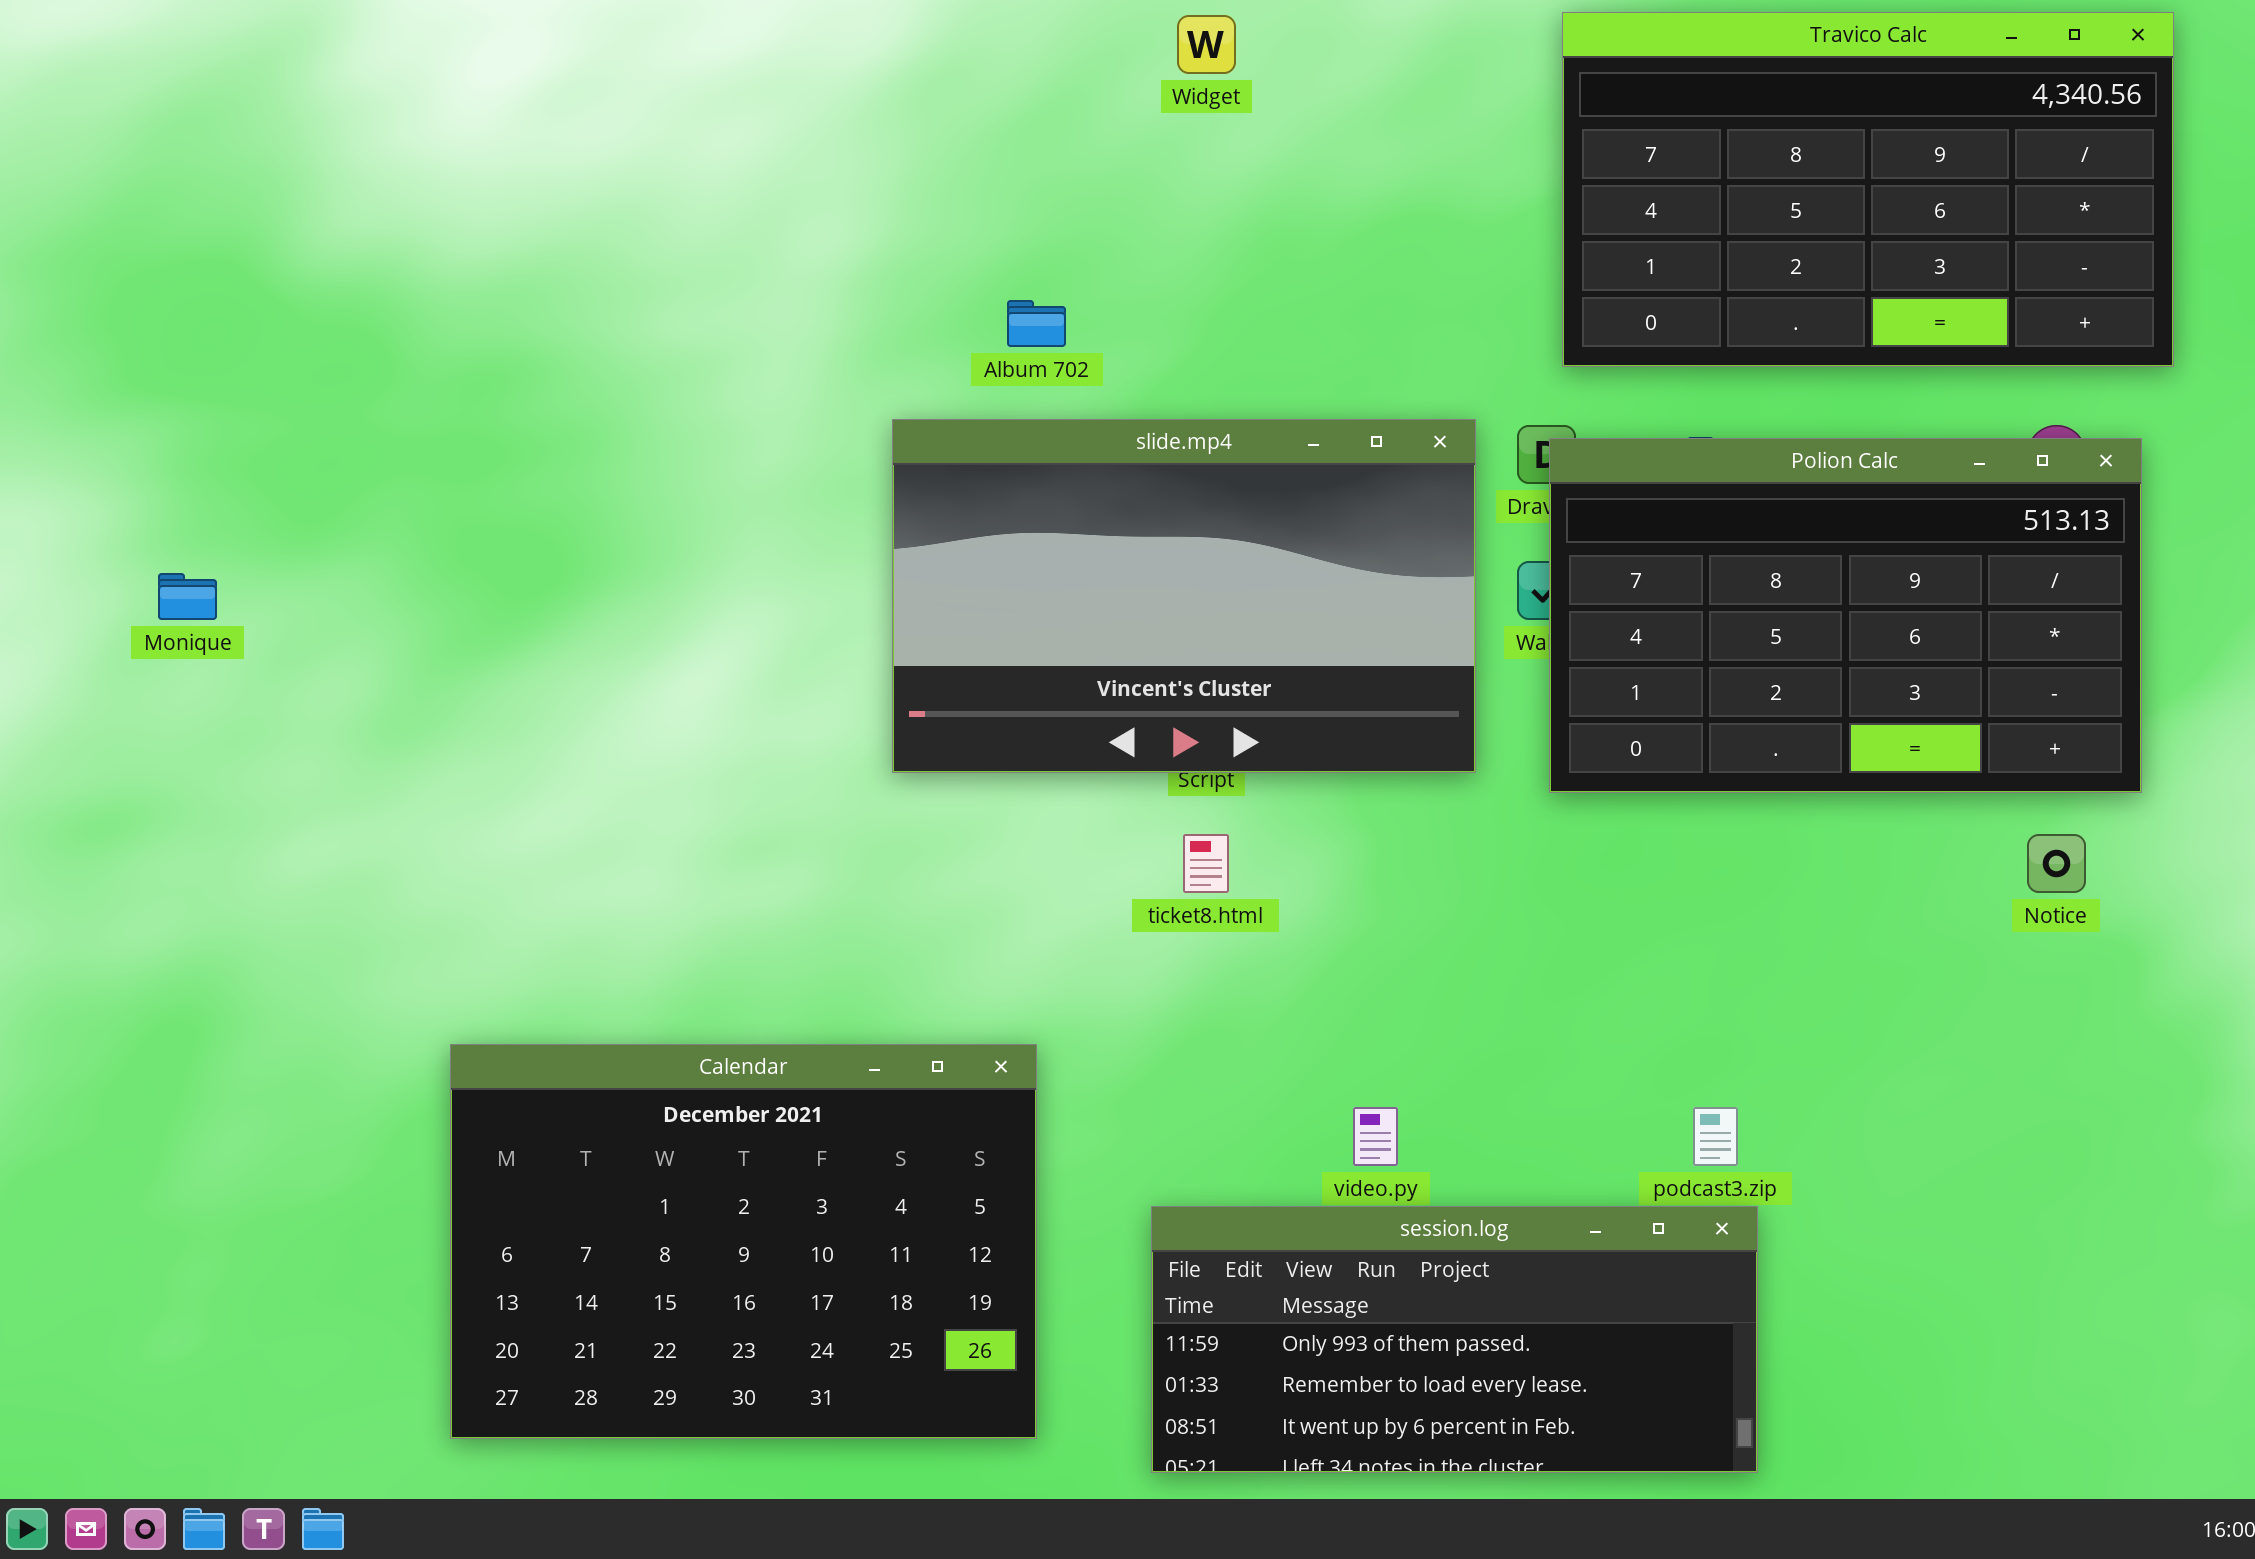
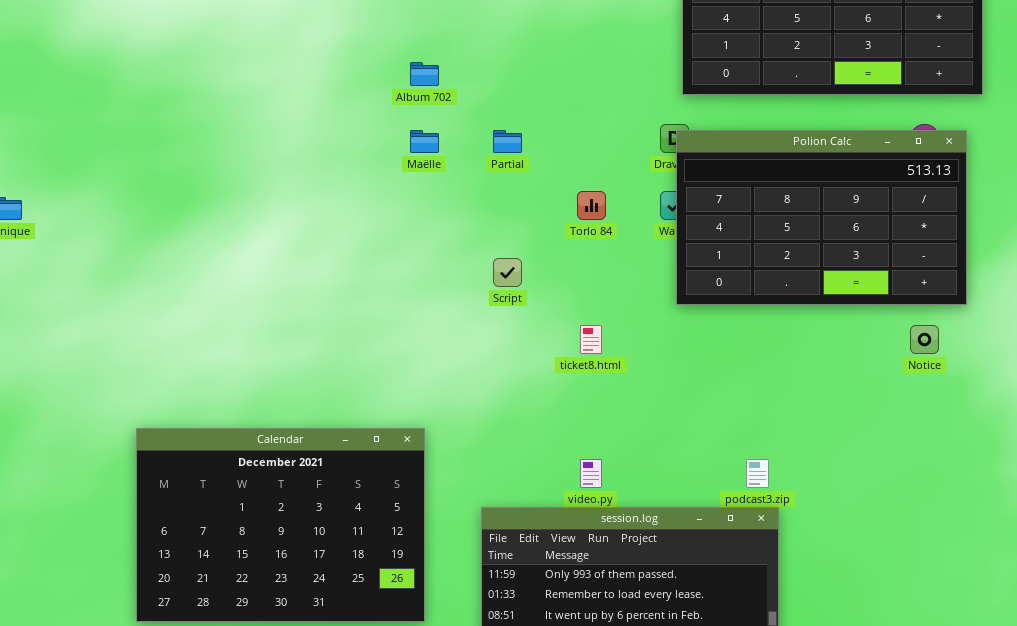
slide.mp4: [892,419,1476,773] -> none, closed
ticket8.html: [1183,834,1229,893] -> [580,325,602,354], moved

